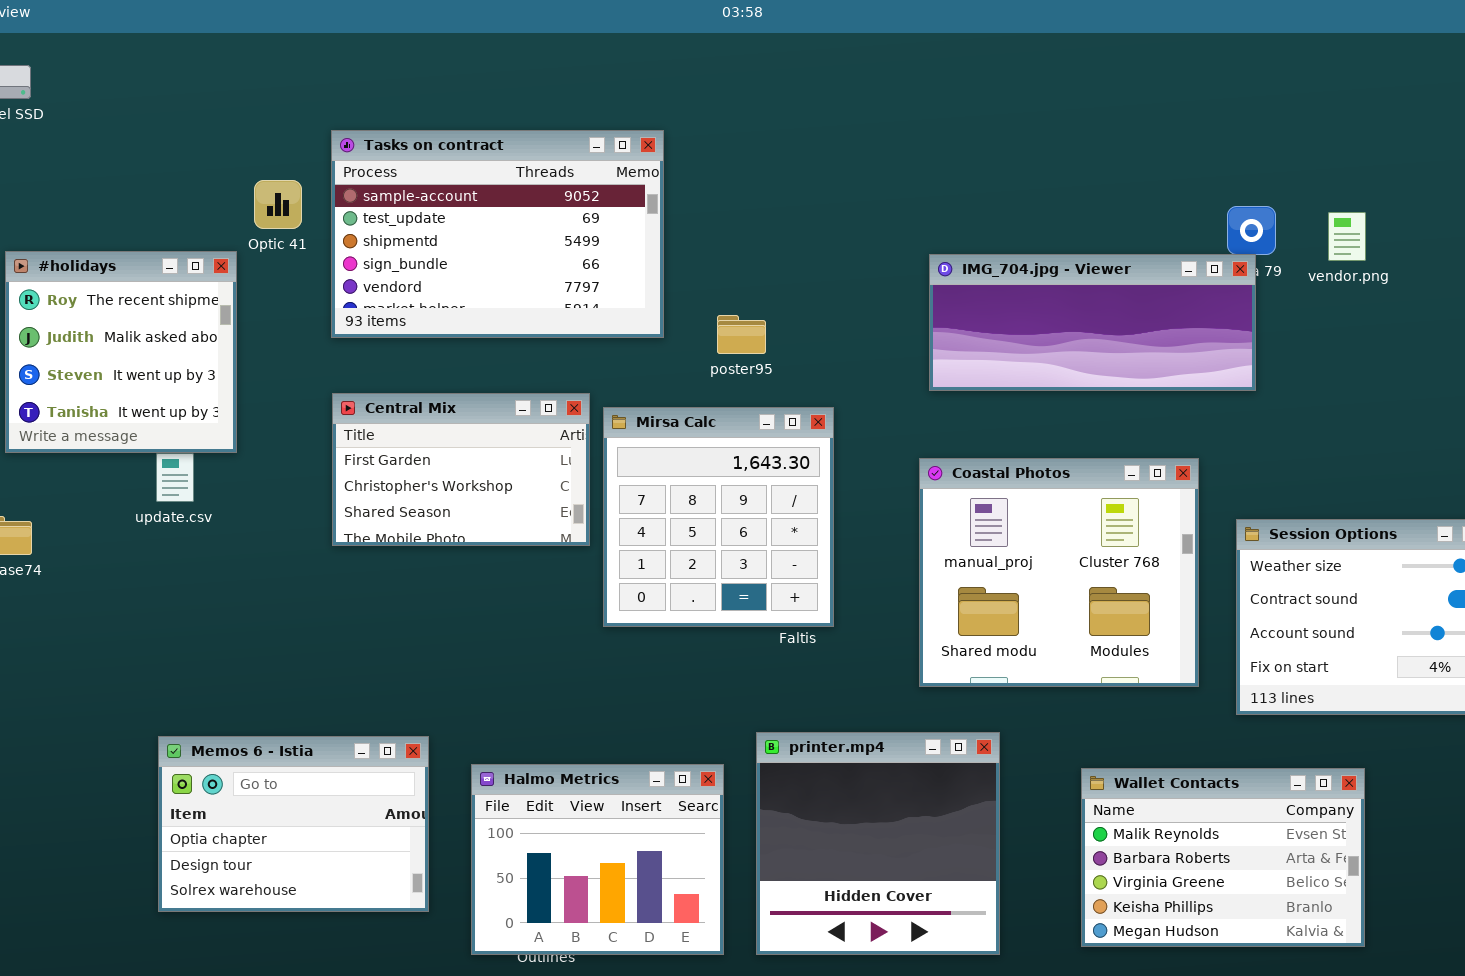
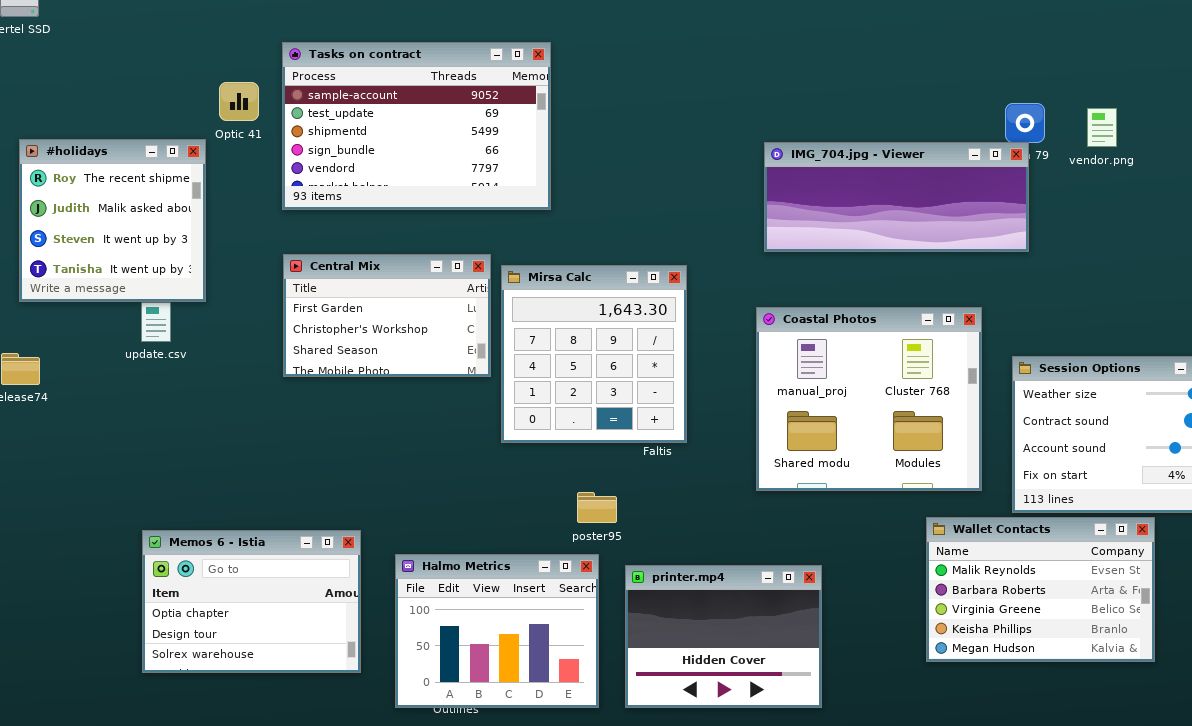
poster95: [717,315,766,354] -> [577,492,617,523], moved
printer.mp4: [756,732,1000,955] -> [625,565,822,708], resized
Wallet Contacts: [1081,768,1365,947] -> [926,517,1155,662], moved

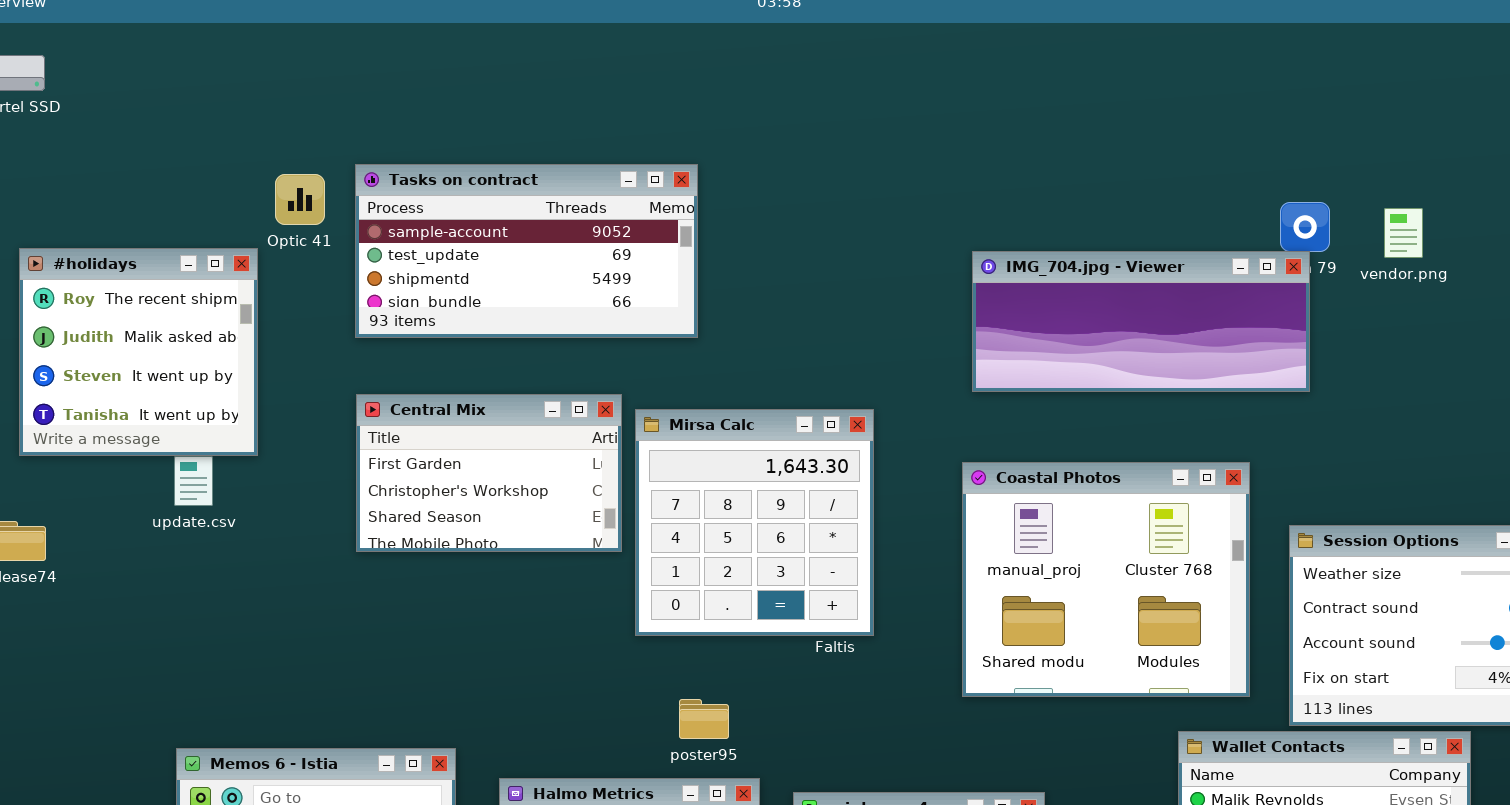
Tasks on contract: [282,42,551,210] -> [355,164,698,338], resized
poster95: [577,492,617,523] -> [679,699,729,739], moved

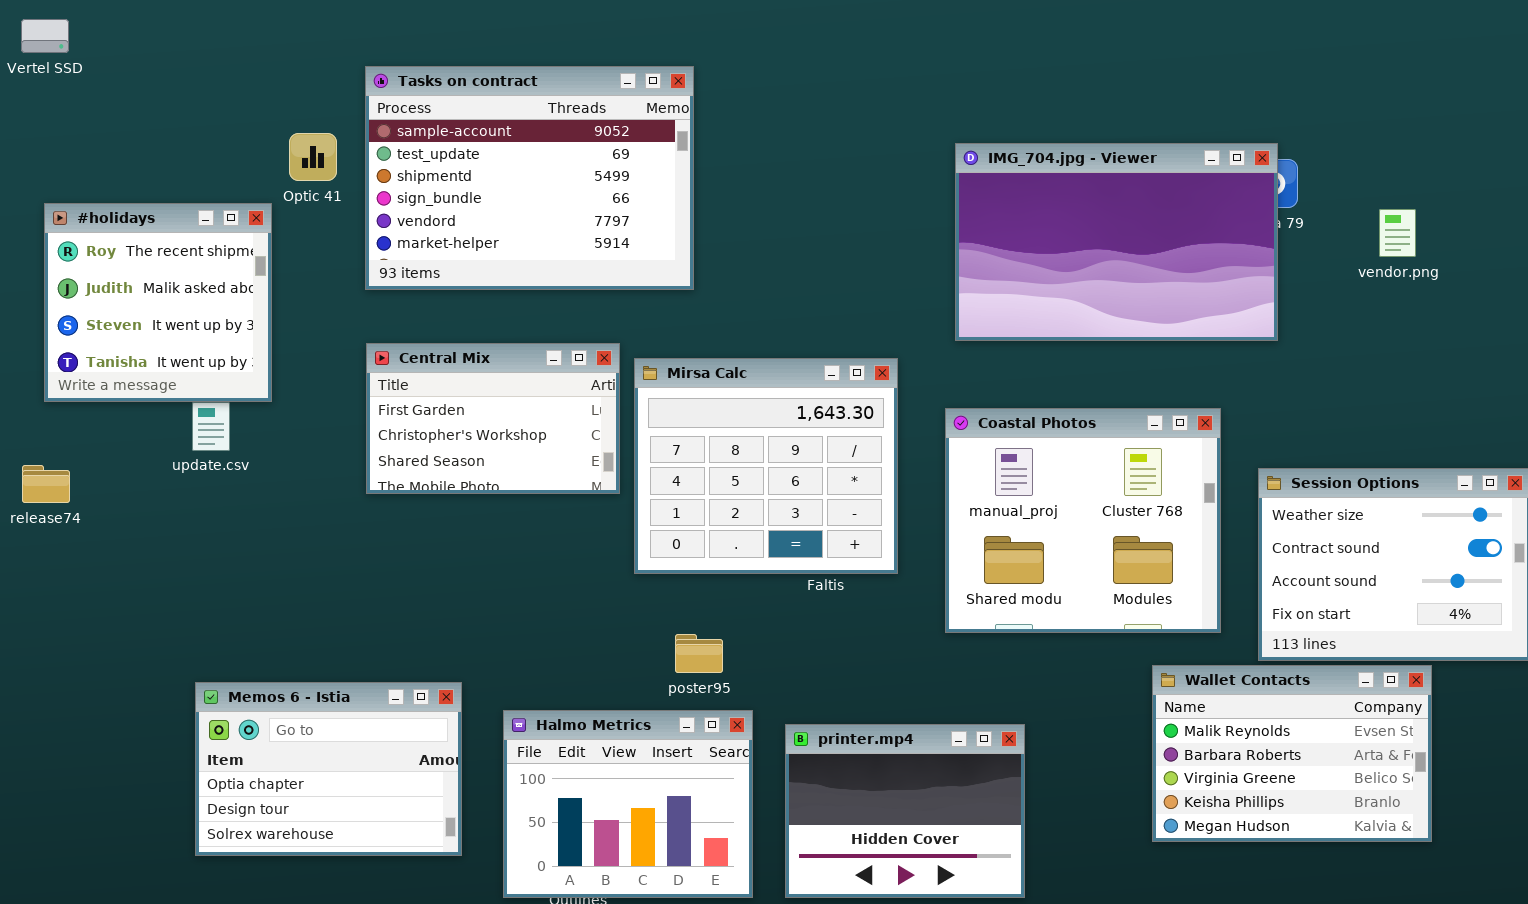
Tasks on contract: [355,164,698,338] -> [365,66,694,290], resized
vendor.png: [1384,208,1423,258] -> [1379,209,1416,257], moved
IMG_704.jpg - Viewer: [972,251,1310,392] -> [955,143,1278,341], resized
Mirsa Calc: [635,409,874,636] -> [634,358,898,574], resized

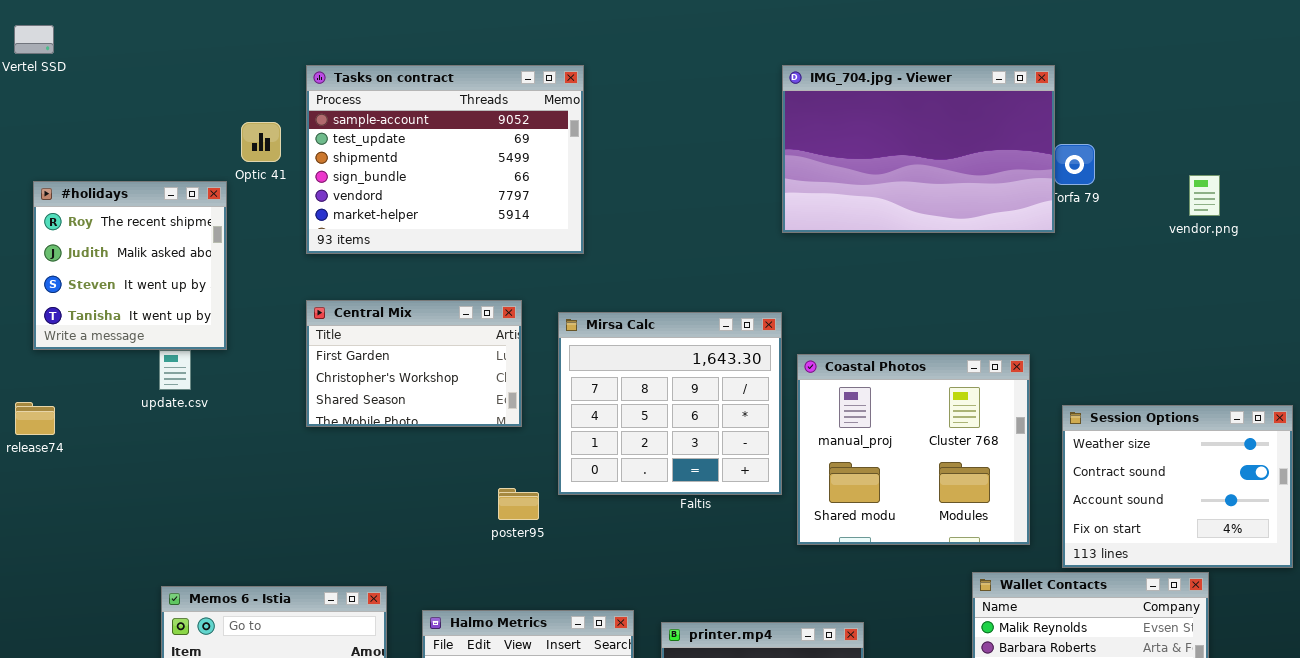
IMG_704.jpg - Viewer: [955,143,1278,341] -> [782,65,1055,233], moved
vendor.png: [1379,209,1416,257] -> [1189,175,1220,216], moved
Mirsa Calc: [634,358,898,574] -> [558,312,782,495], moved
poster95: [675,634,723,673] -> [498,488,539,520], moved

